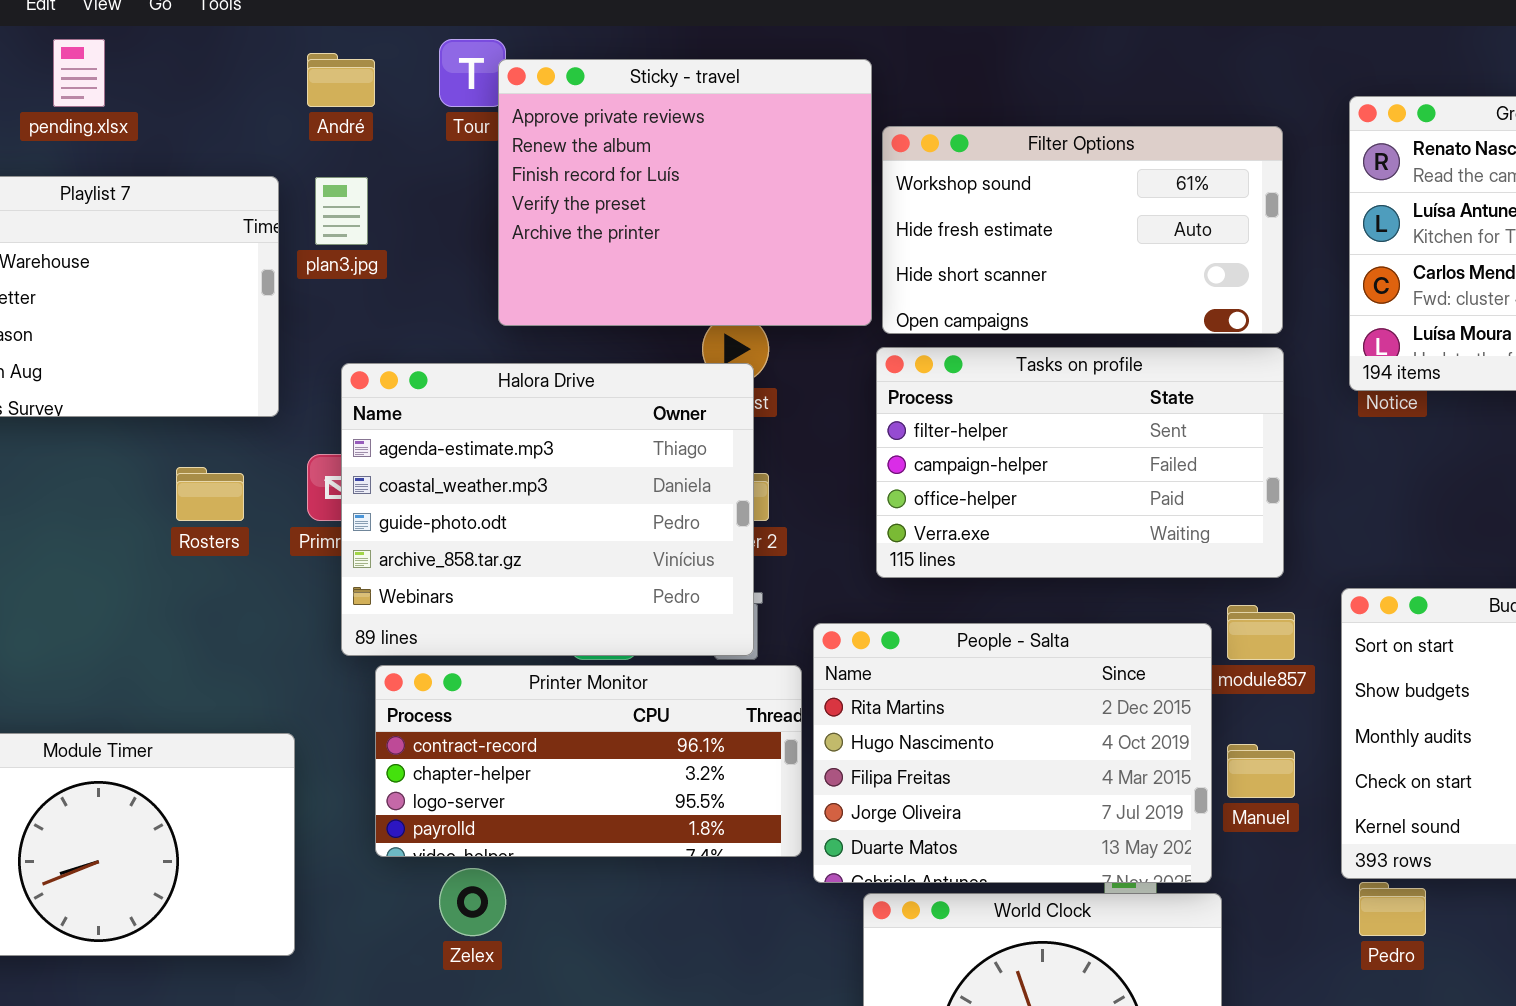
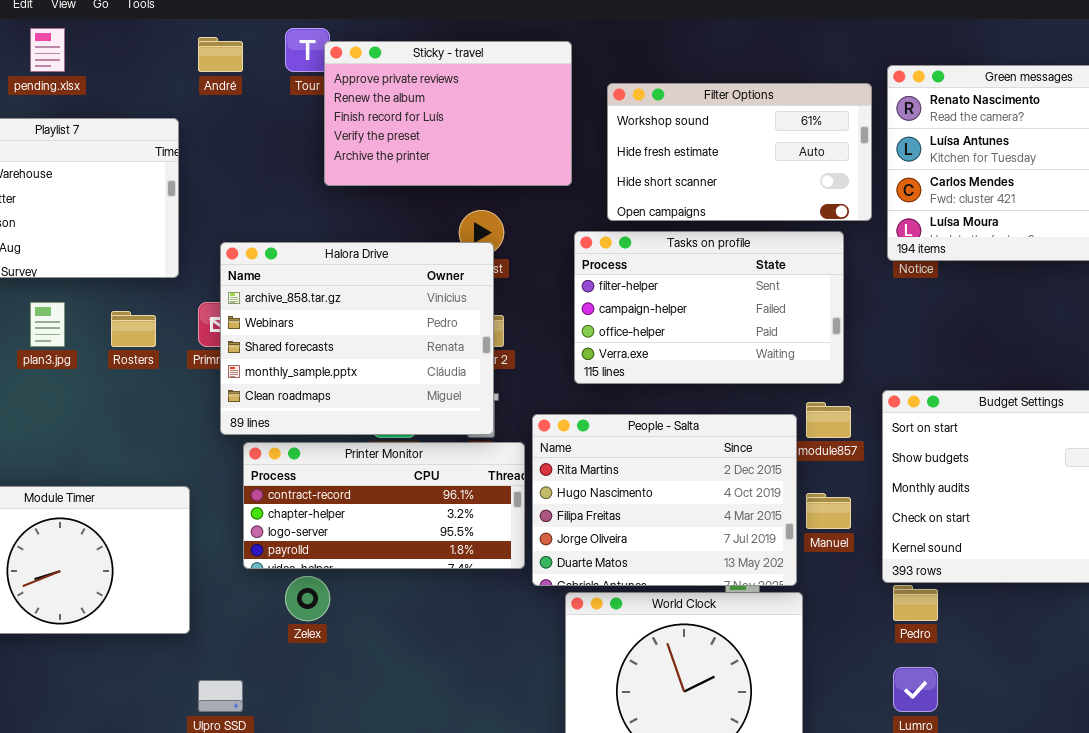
Sticky - travel: [498,59,872,326] -> [324,41,572,186], resized
Filter Options: [882,126,1283,334] -> [607,83,872,221], moved
plan3.jpg: [315,177,368,245] -> [30,302,65,347], moved
Halora Drive: [341,363,754,656] -> [220,242,494,435], scrolled down 3 rows

